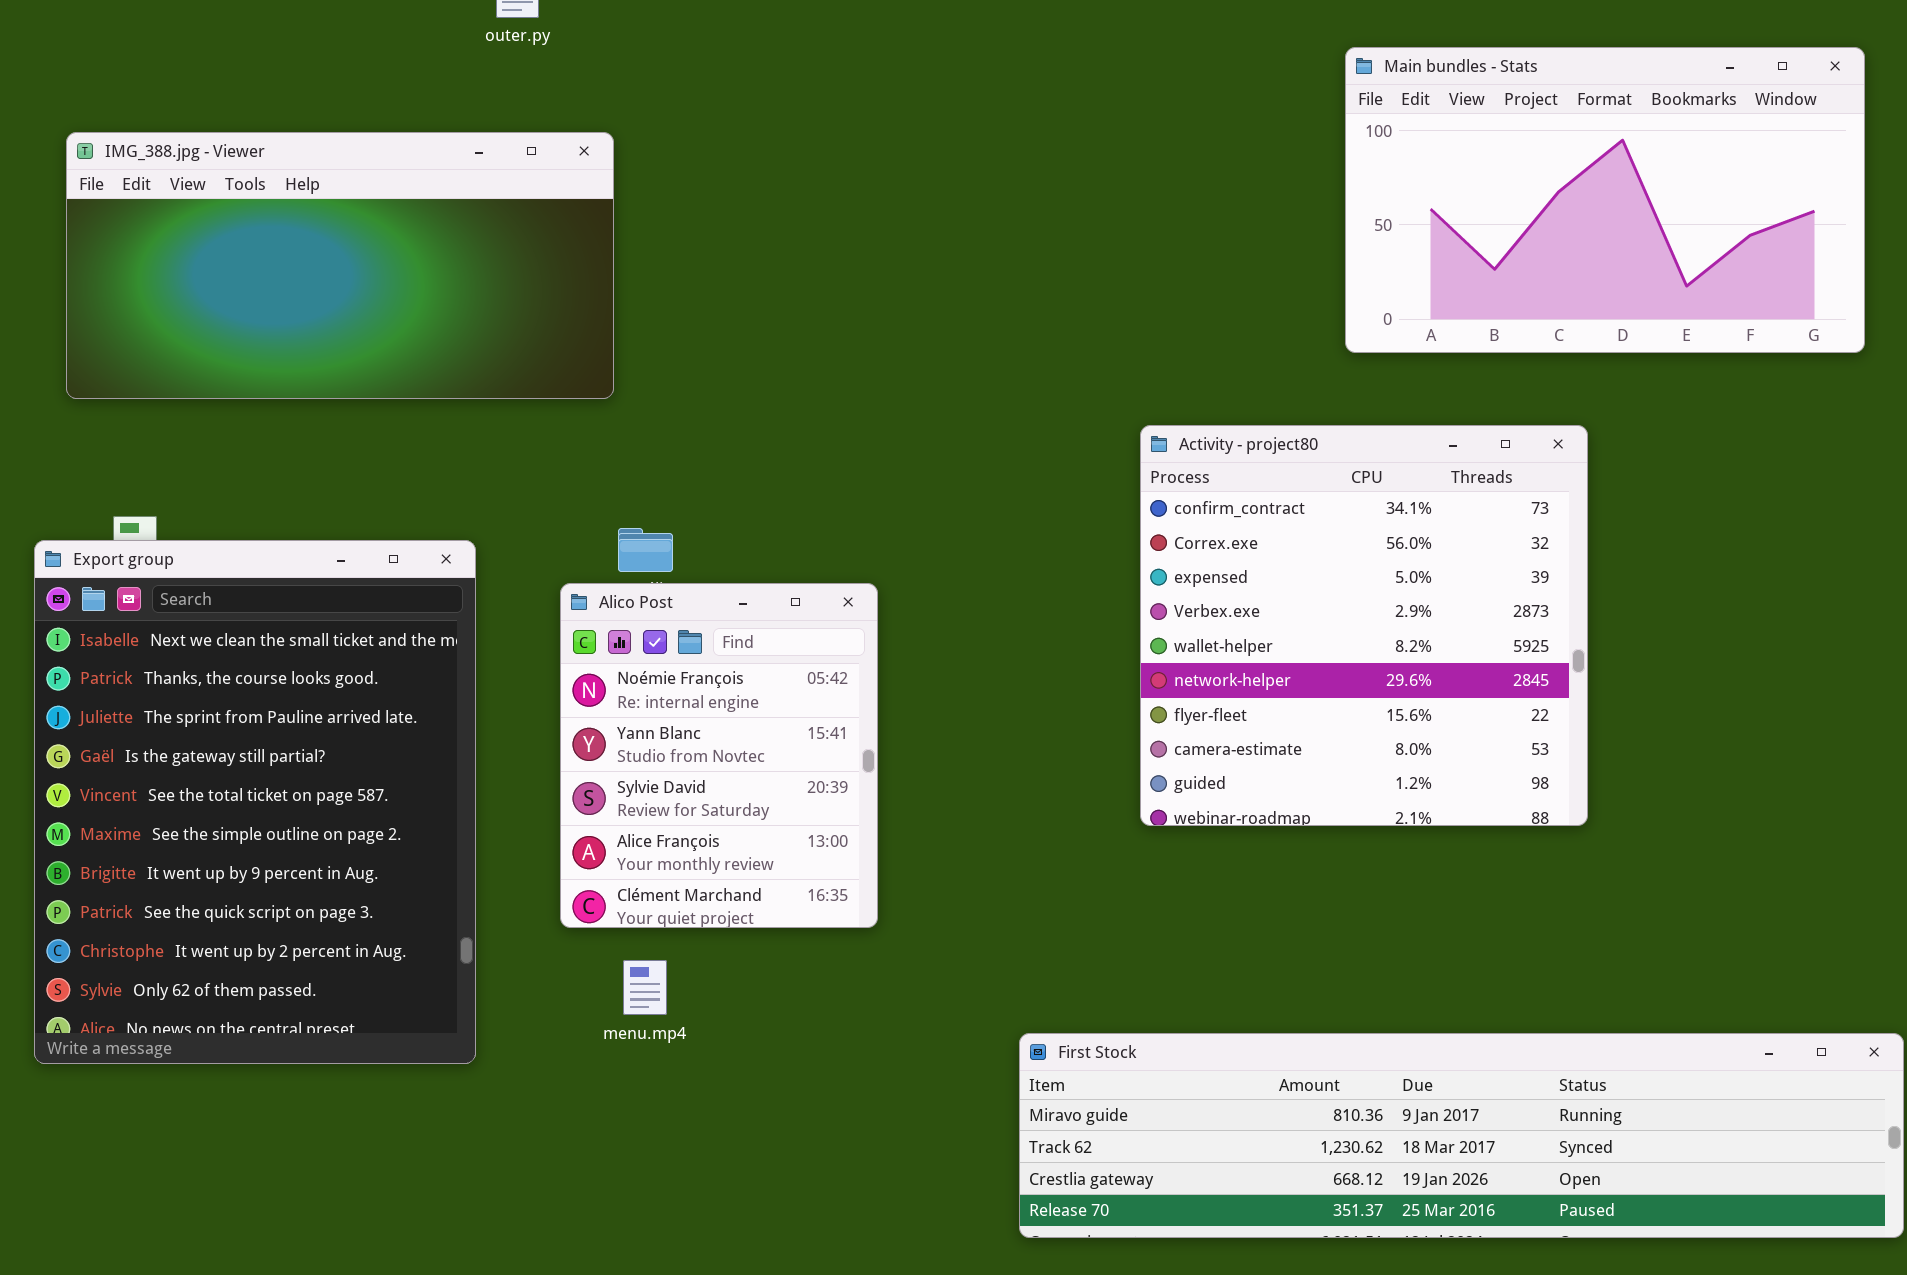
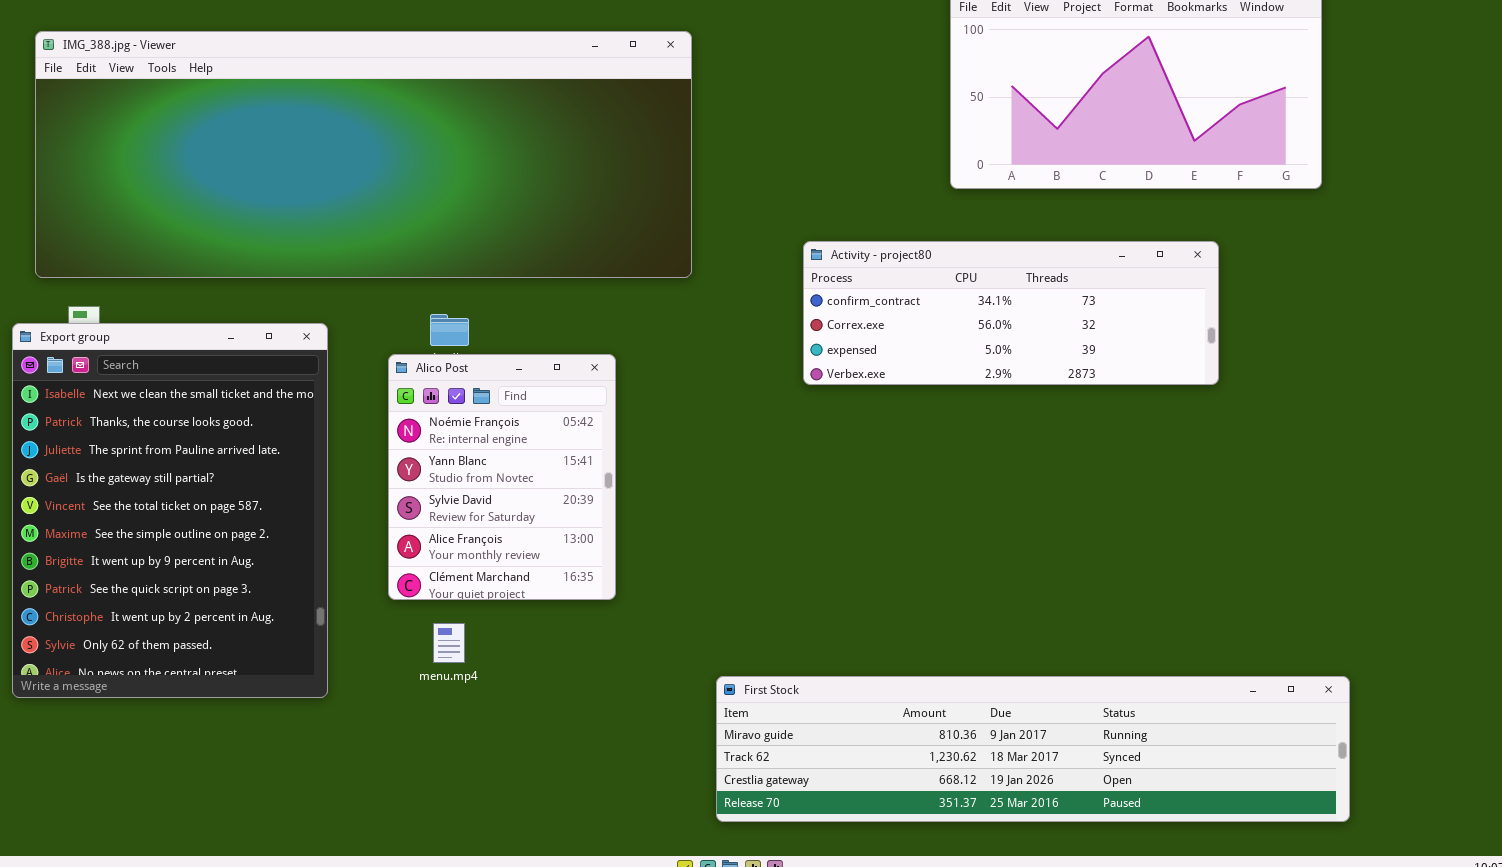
IMG_388.jpg - Viewer: [66,132,614,399] -> [35,31,692,278], resized
Activity - project80: [1140,425,1588,826] -> [803,241,1219,385], resized

